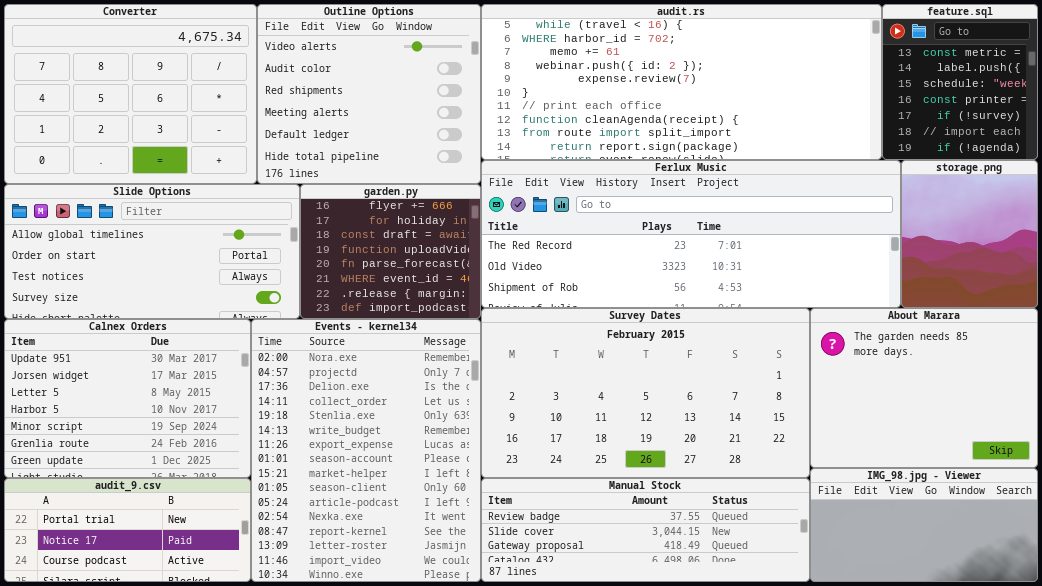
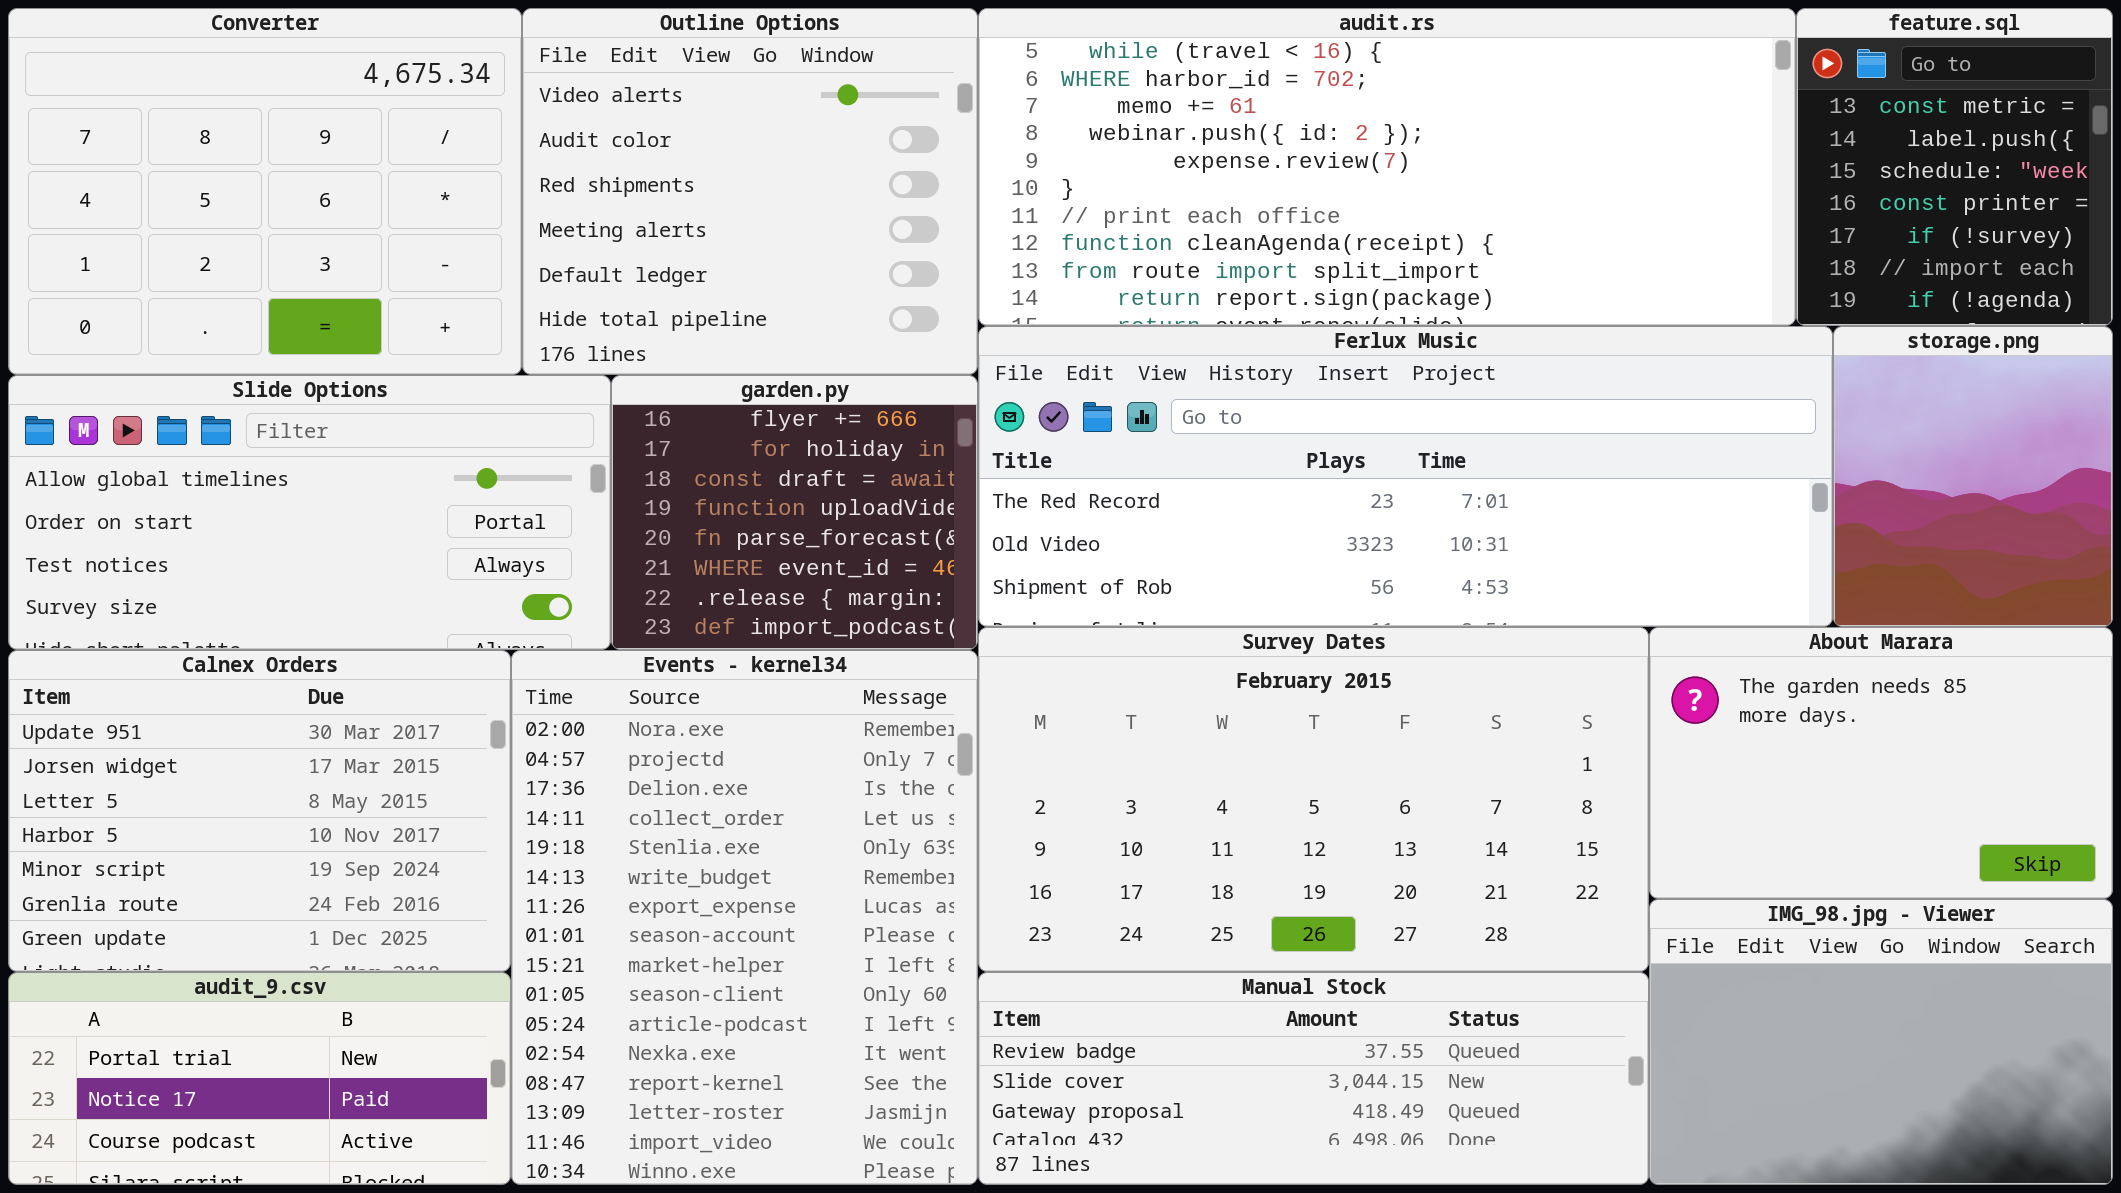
About Marara: [810,308,1038,468] -> [1649,627,2113,899], resized
IMG_98.jpg - Viewer: [810,468,1038,582] -> [1649,899,2113,1185], resized

